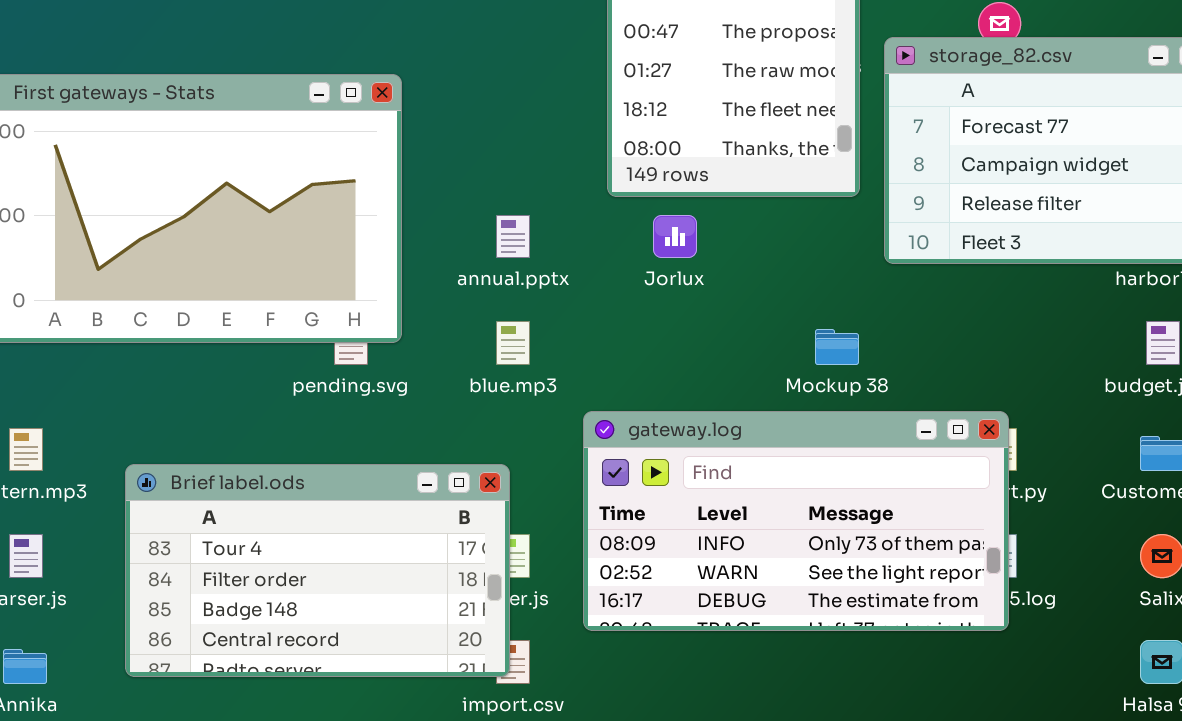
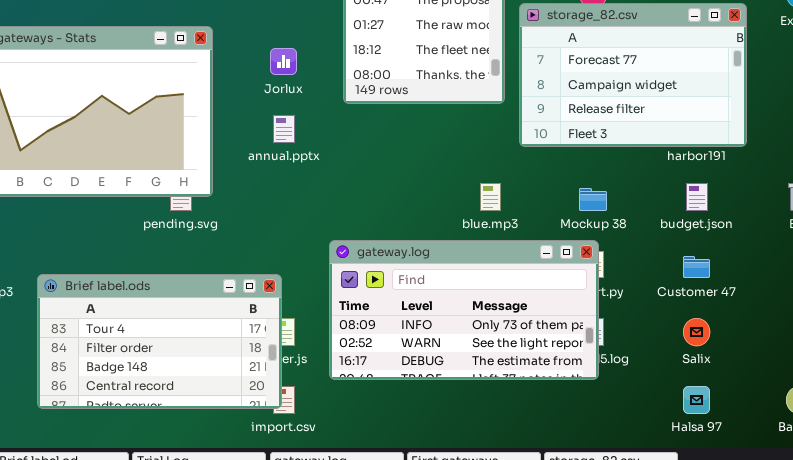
Jorlux: [653,215,697,258] -> [270,48,297,75], moved
blue.mp3: [496,321,530,365] -> [480,183,501,211], moved
Mockup 38: [815,329,859,365] -> [579,188,607,211], moved

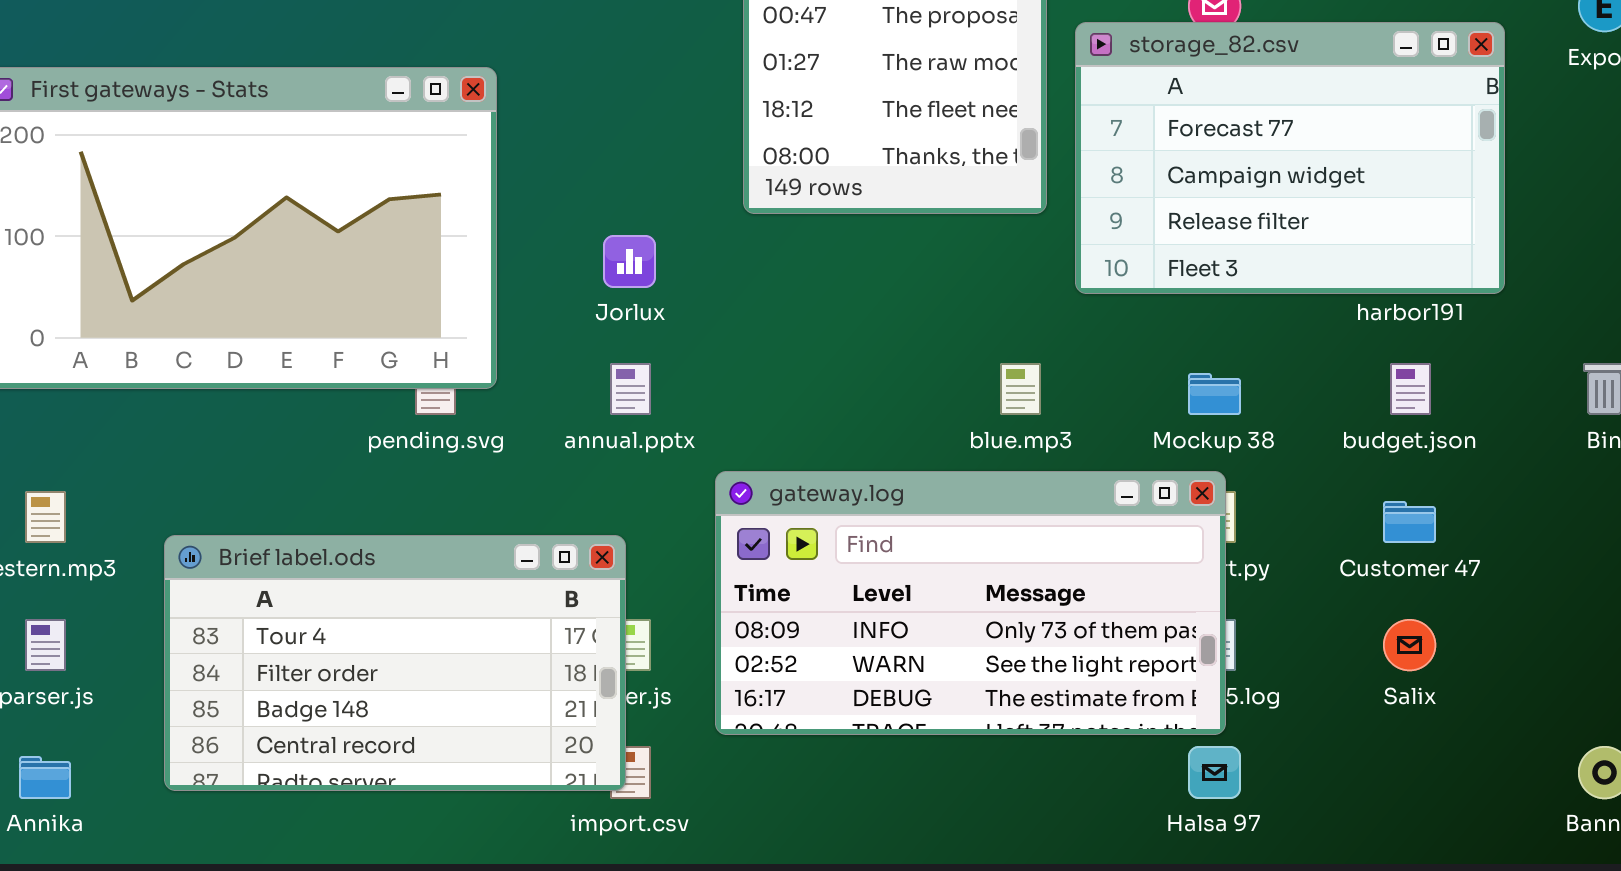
Jorlux: [270,48,297,75] -> [603,235,656,288], moved
annual.pptx: [273,115,295,143] -> [610,363,651,415], moved
Halsa 97: [683,386,710,414] -> [1188,746,1241,799], moved

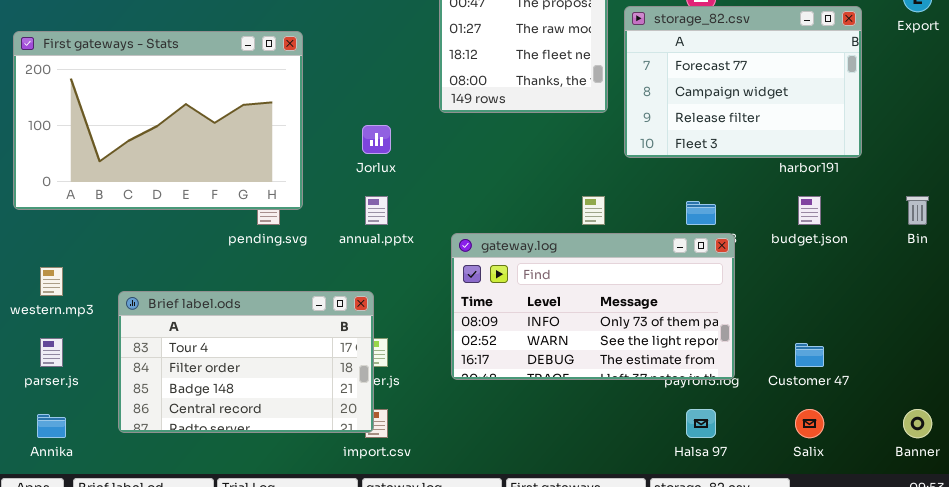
gateway.log: [715,471,1226,735] -> [451,233,735,380], moved
Customer 47: [1383,501,1436,543] -> [795,343,824,367], moved
Salix: [1383,619,1436,671] -> [795,409,824,438], moved

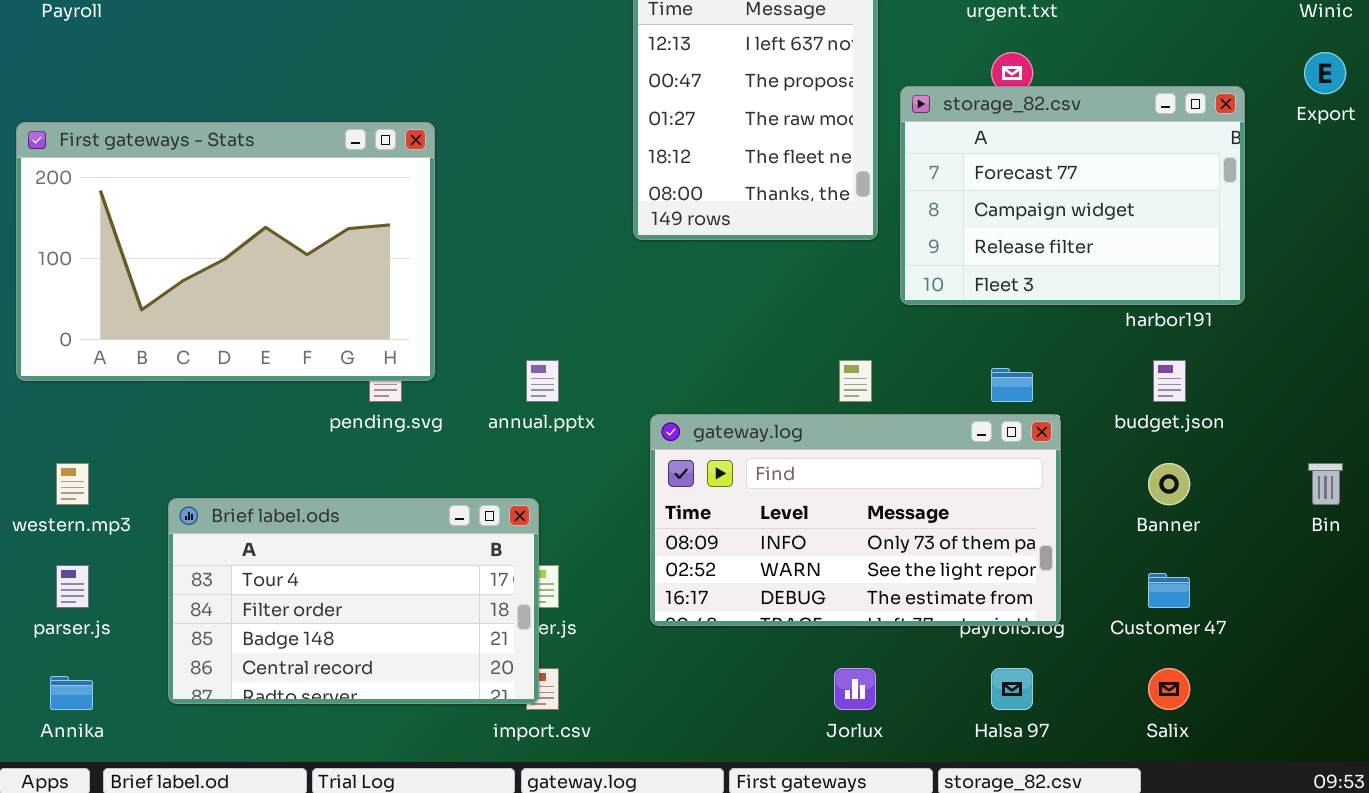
Jorlux: [362,125,391,154] -> [834,668,876,710], moved
Bin: [906,196,929,225] -> [1308,463,1343,505], moved
Banner: [903,409,932,438] -> [1148,463,1190,505], moved

